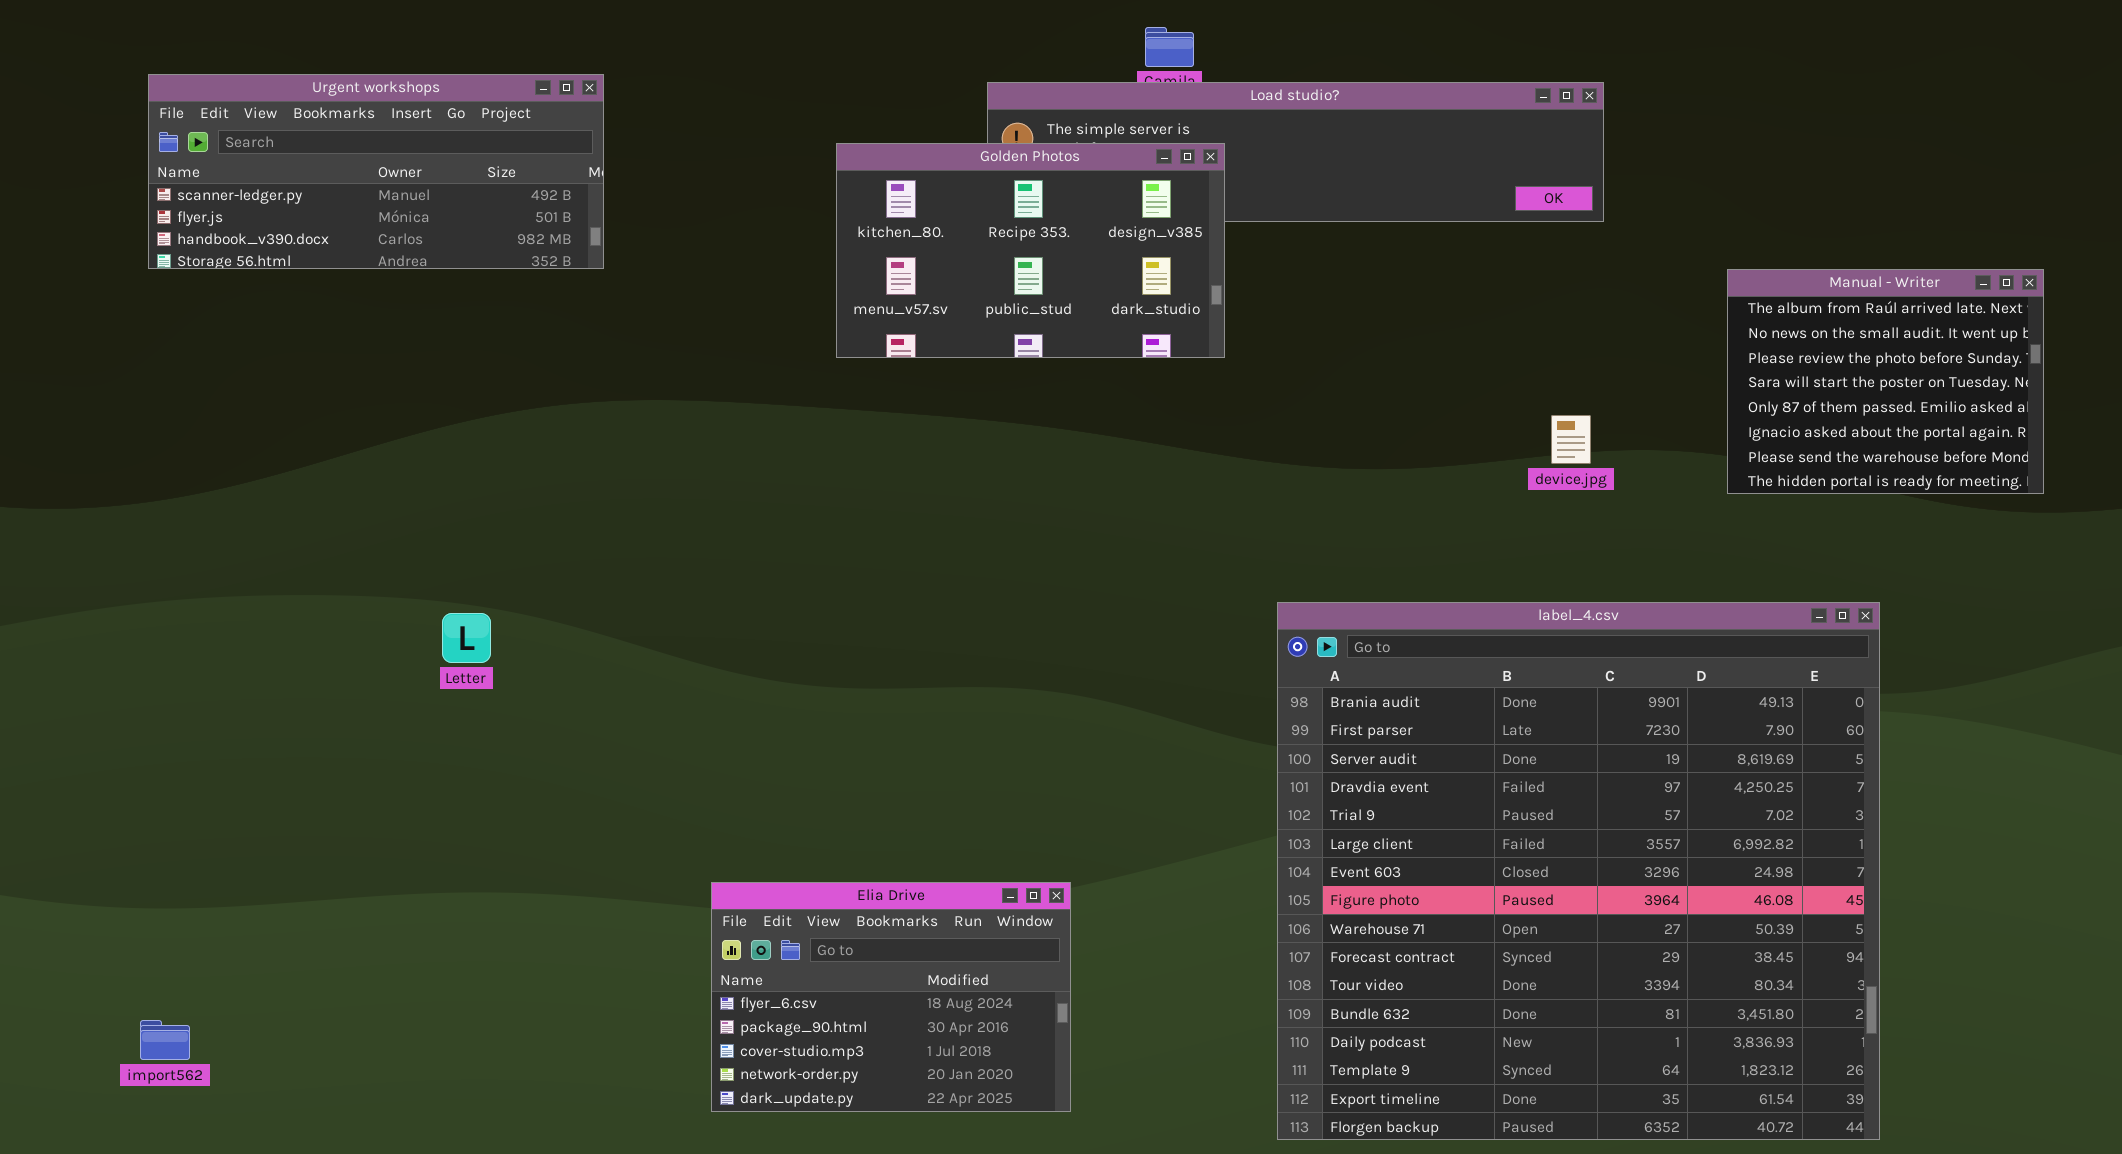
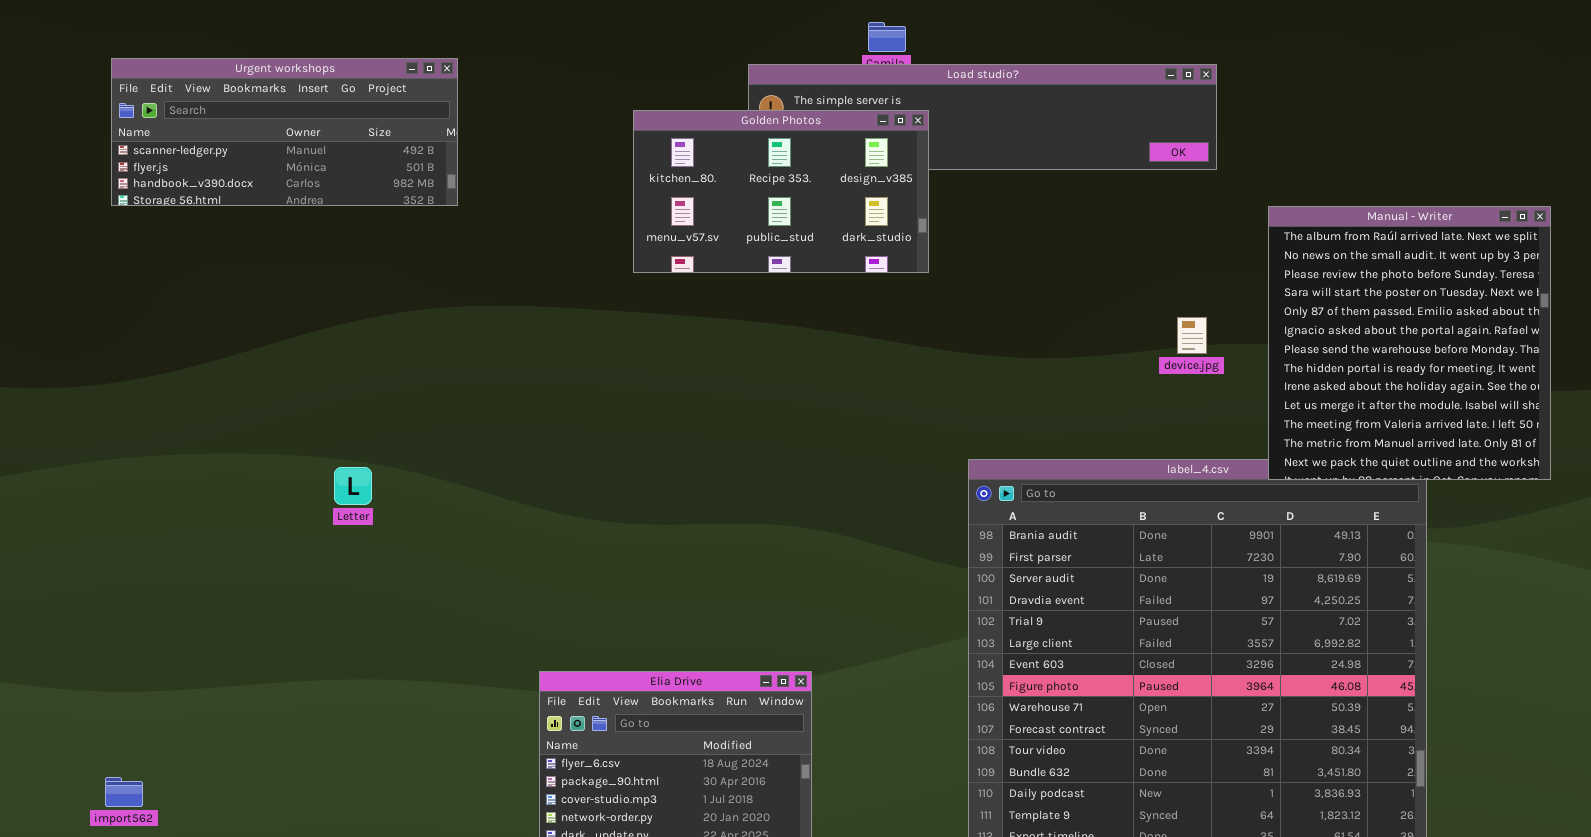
Manual - Writer: [1727,269,2044,494] -> [1268,206,1551,480], resized

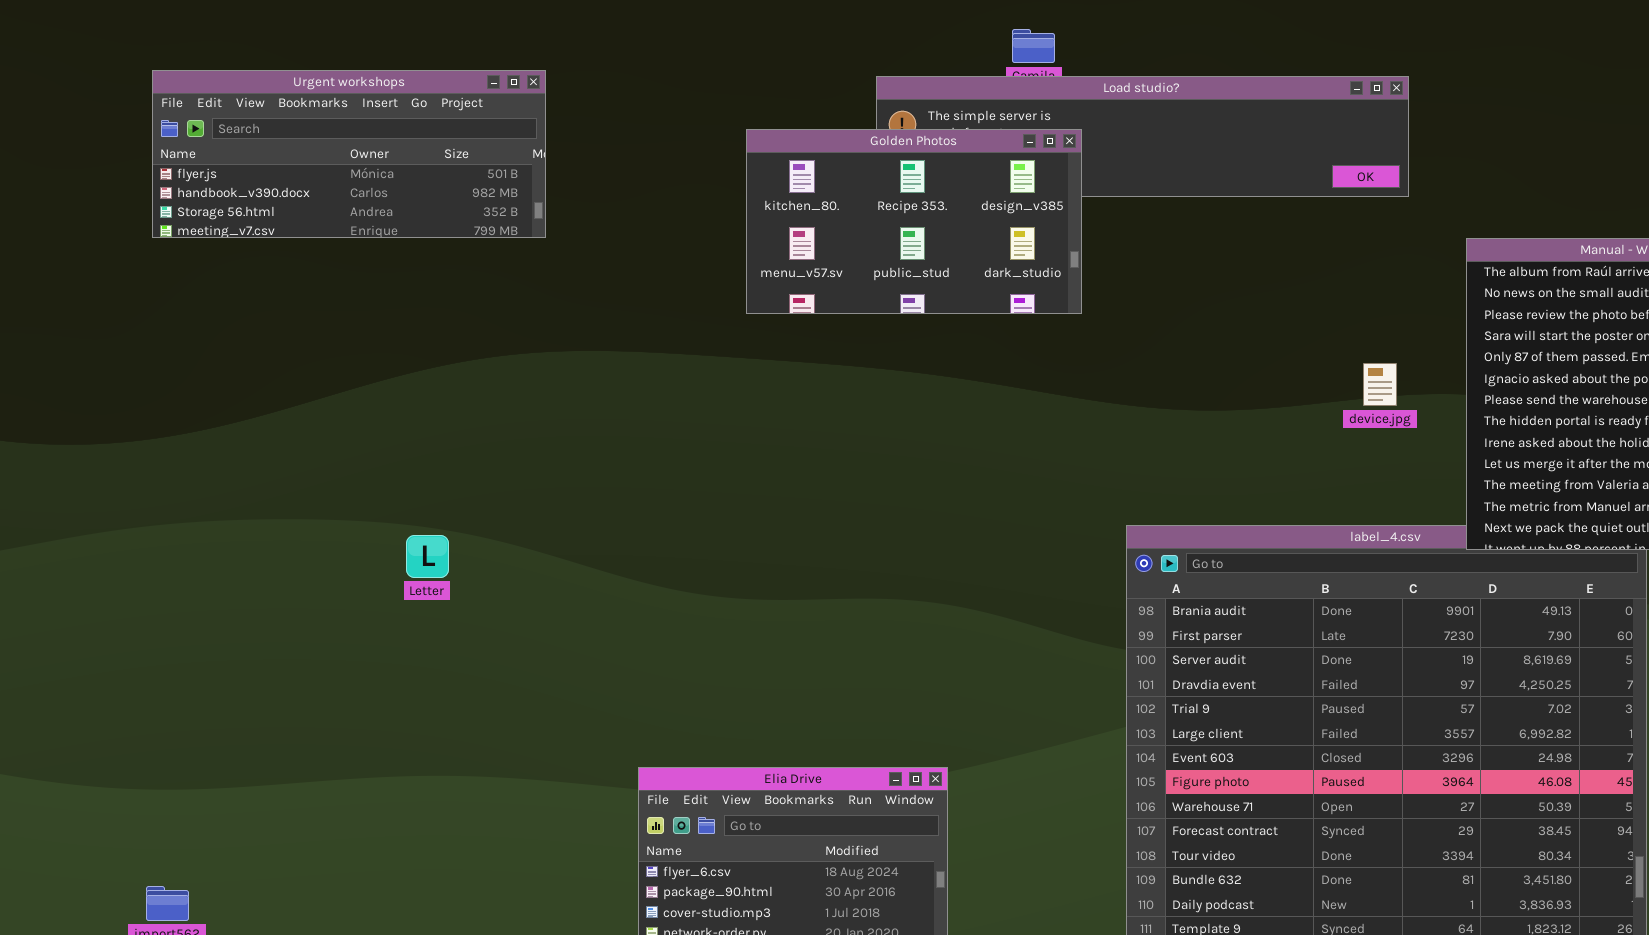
Urgent workshops: [111,58,458,206] -> [152,70,546,238], scrolled down 1 row

